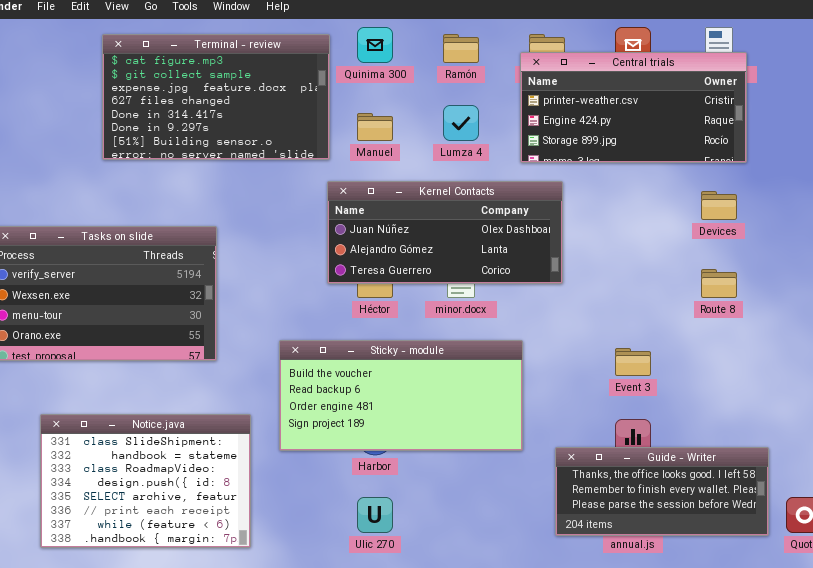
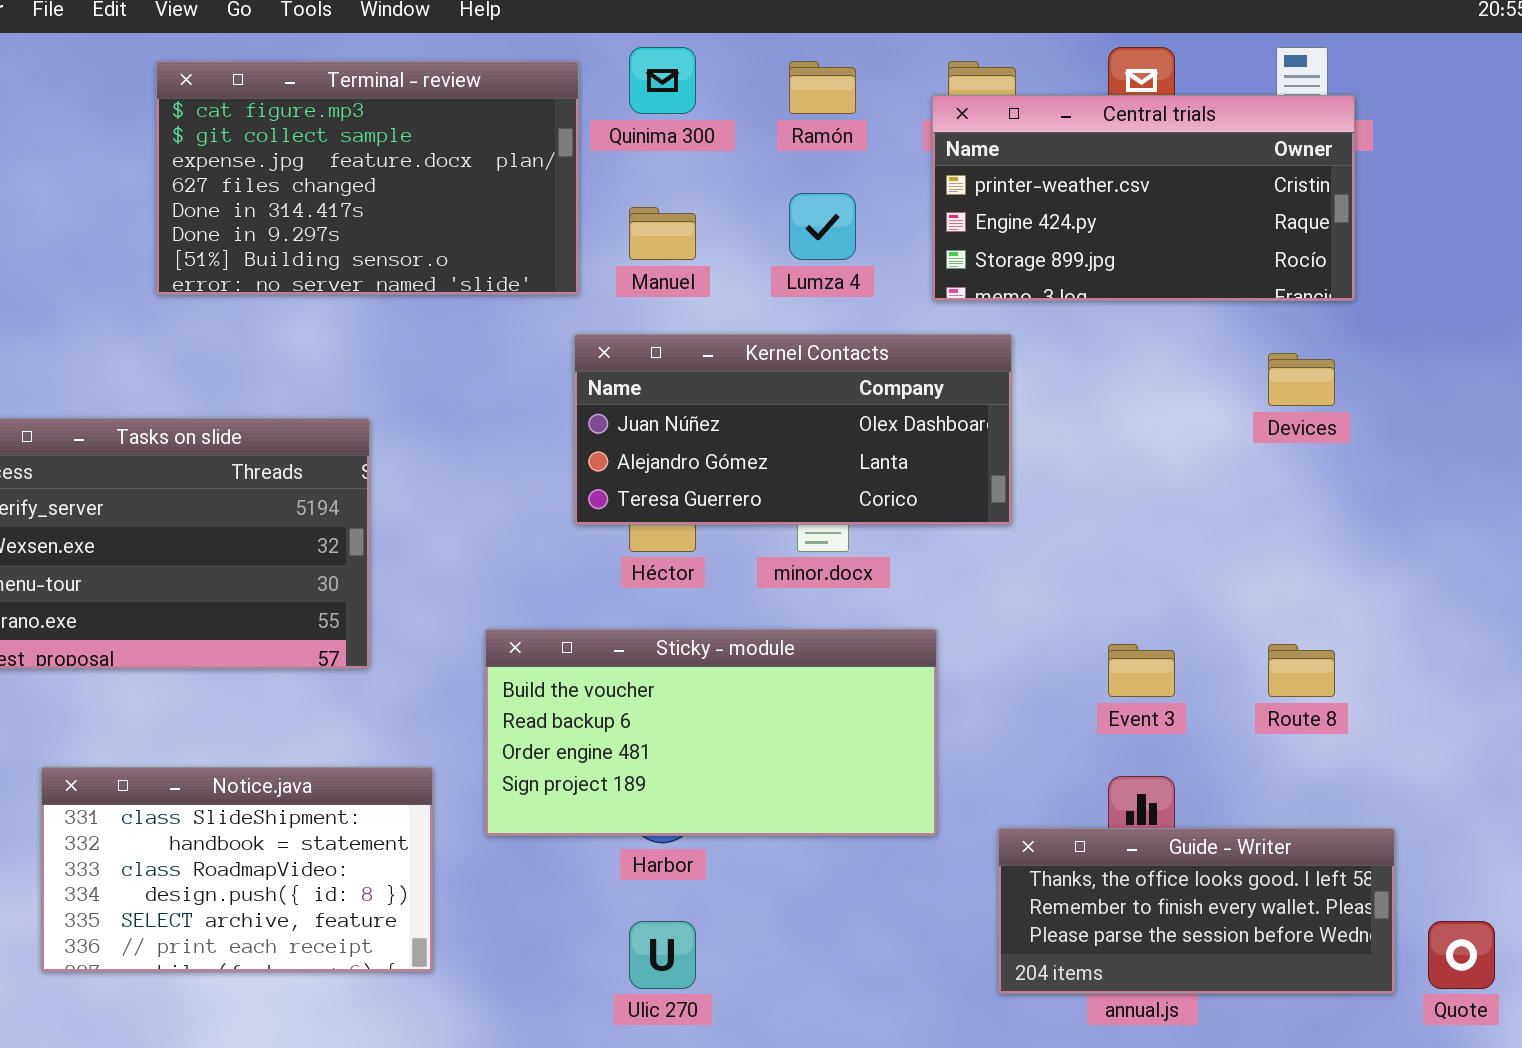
Route 8: [701,269,737,298] -> [1268,644,1335,697], moved
Notice.java: [40,414,251,548] -> [41,767,433,972], resized

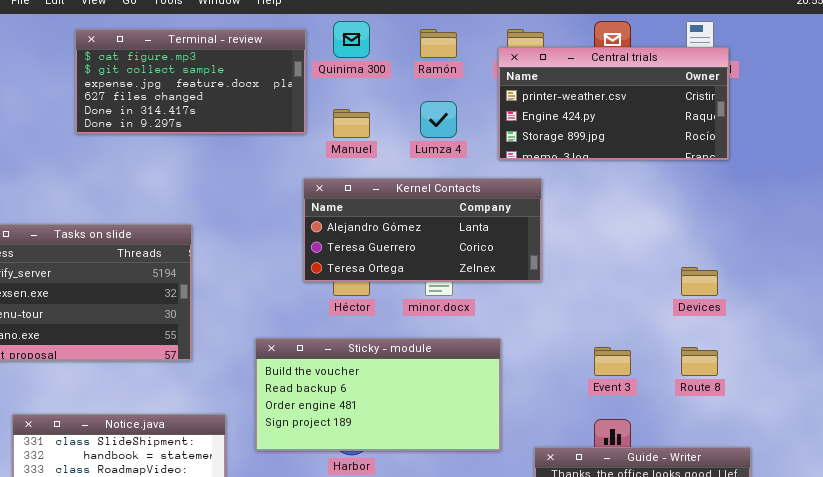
Terminal - review: [156,61,579,295] -> [75,29,306,134], resized
Kernel Contacts: [574,334,1012,525] -> [303,178,542,282], scrolled down 1 row
Devices: [1268,353,1335,406] -> [681,267,718,296], moved

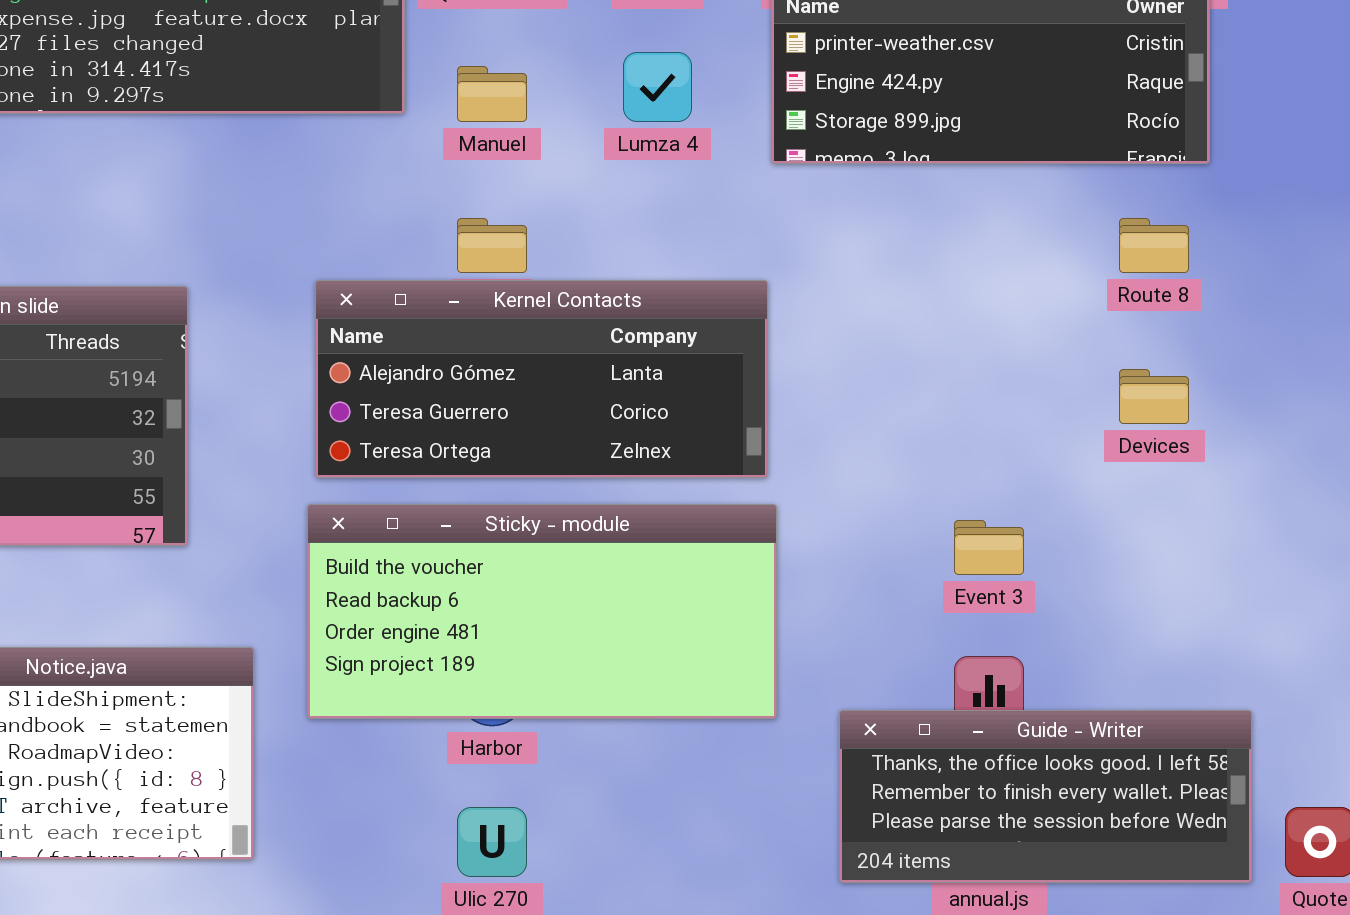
Kernel Contacts: [303,178,542,282] -> [315,280,768,478], moved
Route 8: [681,347,718,376] -> [1119,218,1189,273], moved

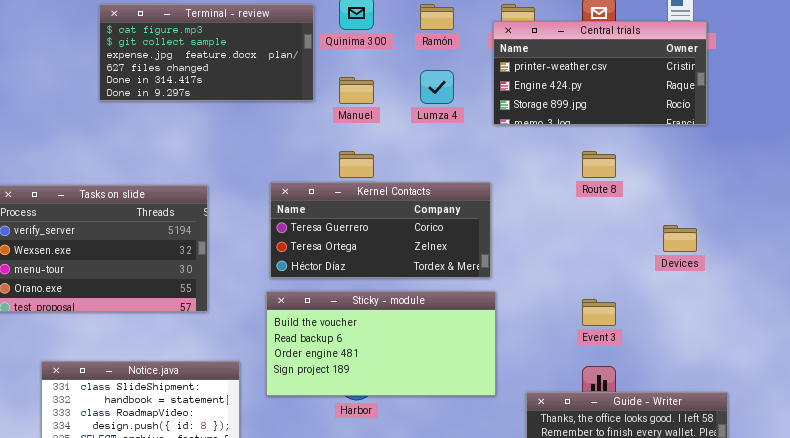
Route 8: [1119,218,1189,273] -> [582,151,616,178], moved
Kernel Contacts: [315,280,768,478] -> [270,182,491,278], scrolled down 1 row

